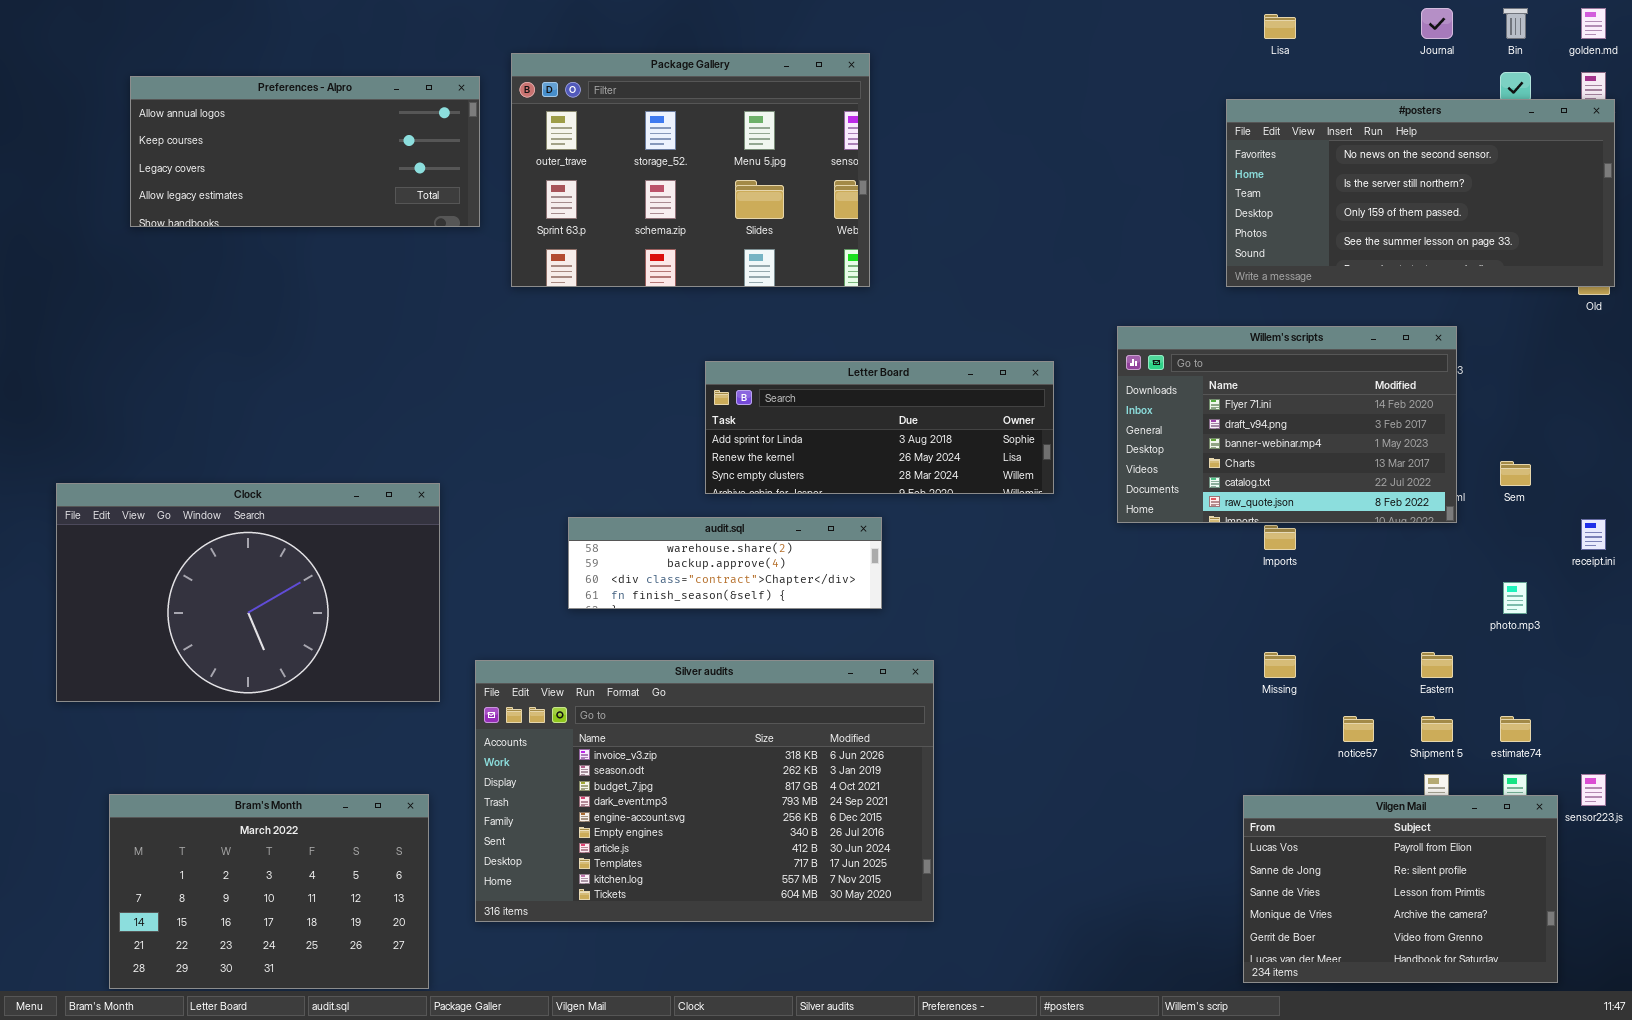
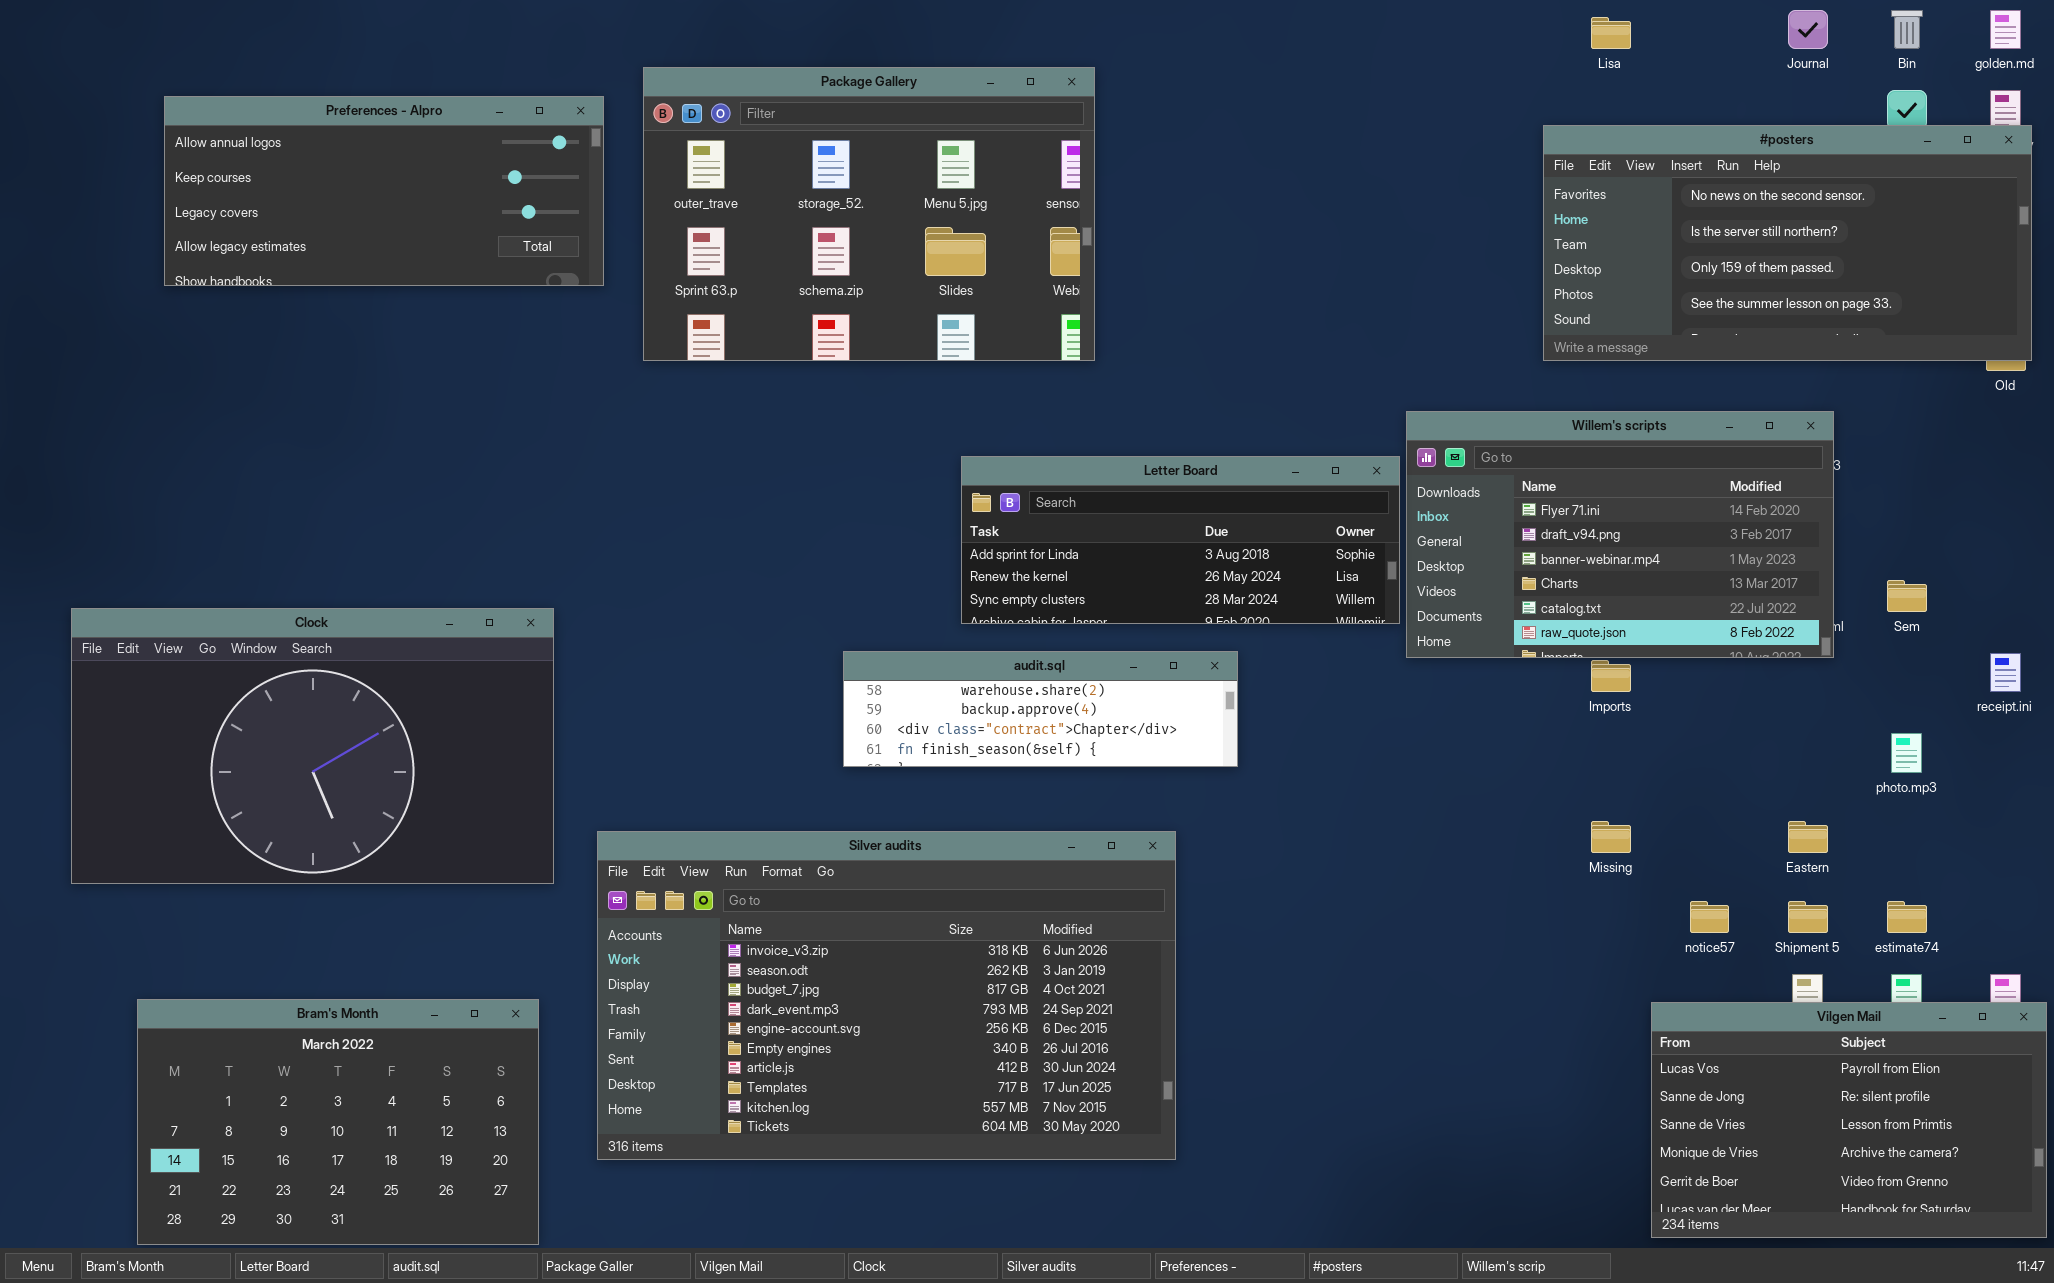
Letter Board: [705,361,1054,494] -> [961,456,1400,624], moved
audit.sql: [568,517,882,609] -> [843,651,1238,767], moved
Vilgen Mail: [1243,795,1558,983] -> [1651,1002,2047,1238], moved

